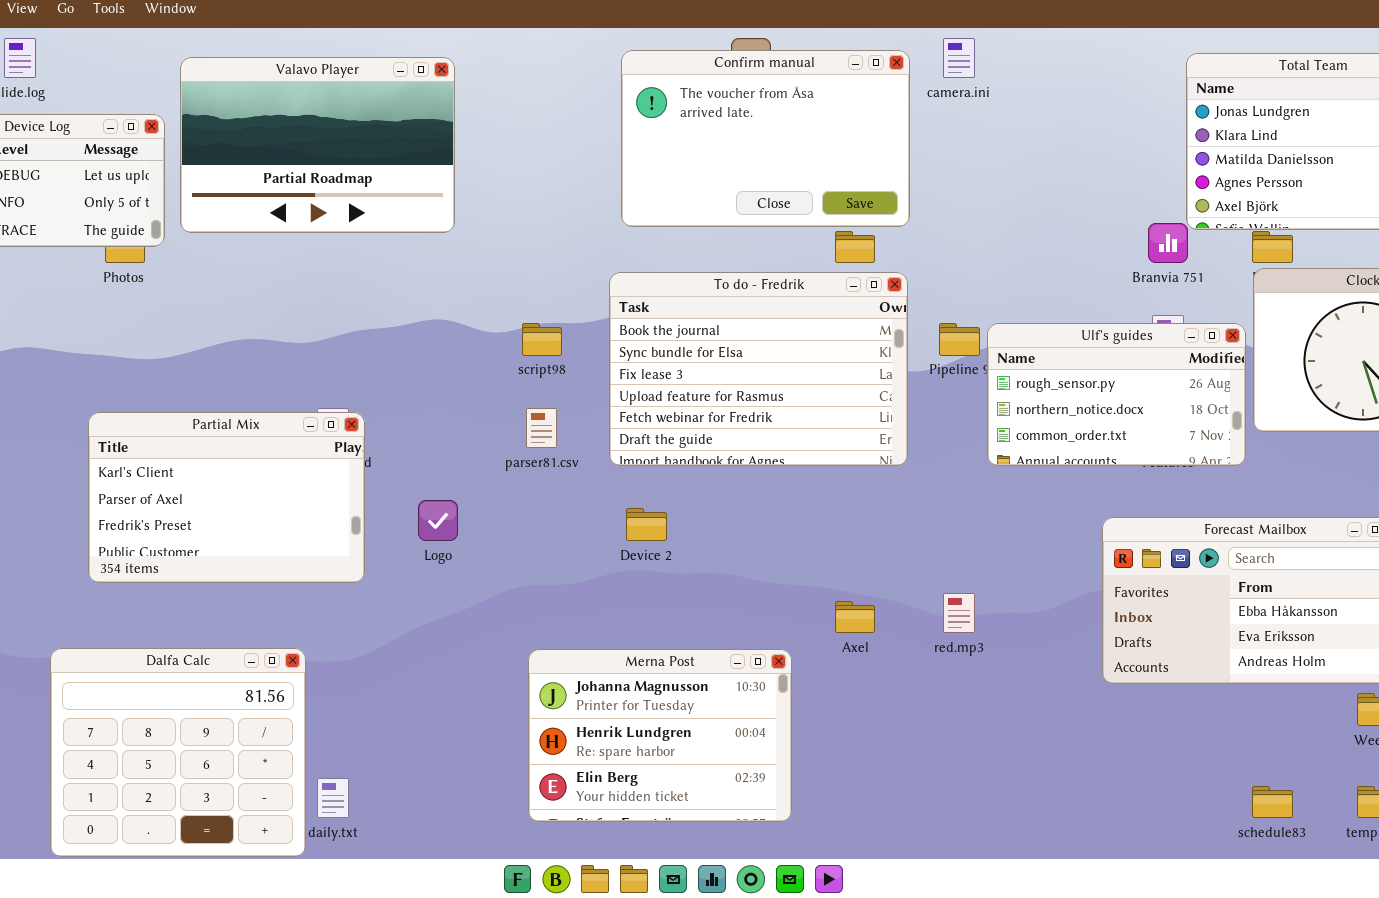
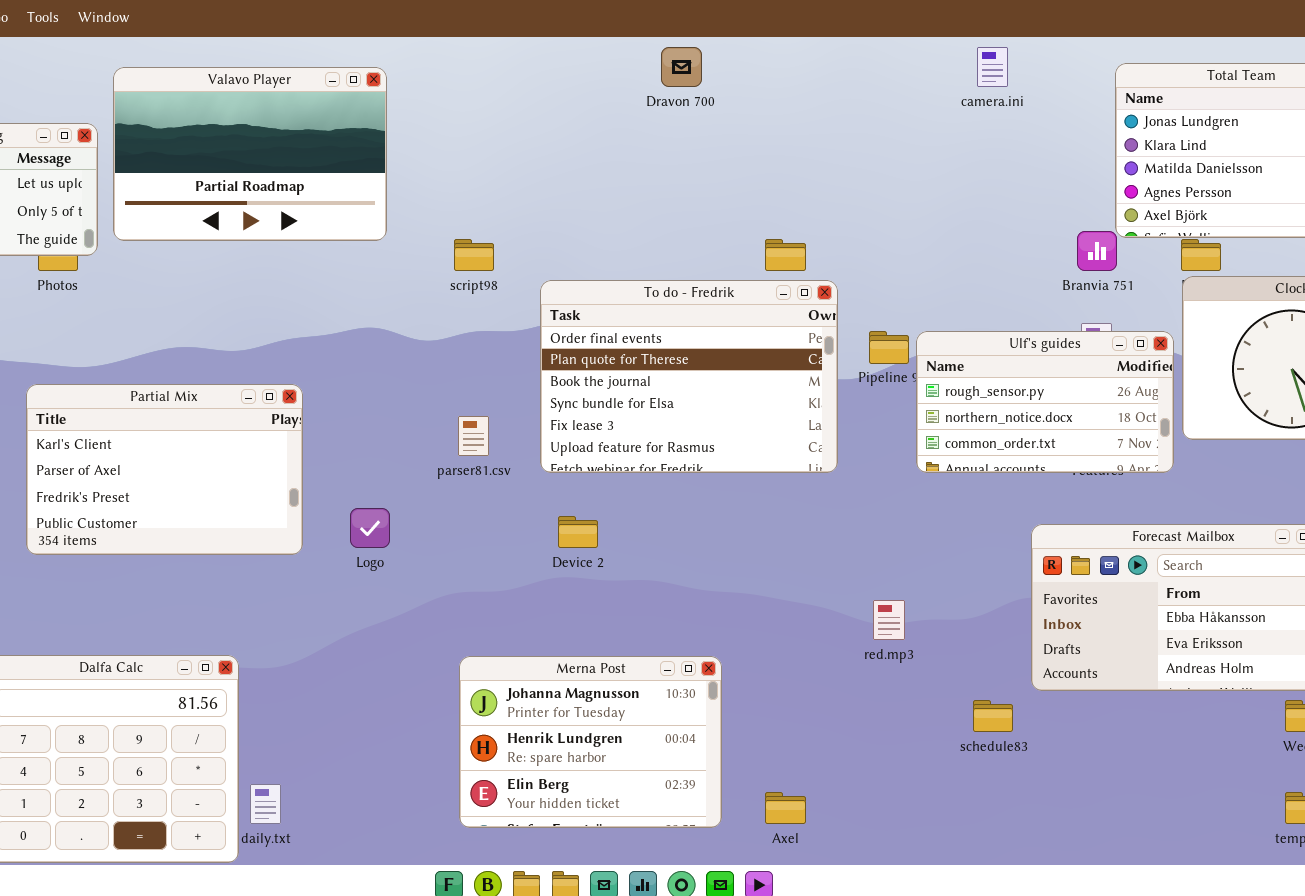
camera.ini: [943,38,975,78] -> [977,47,1008,87], moved
Confirm manual: [621,50,910,227] -> none, closed
To do - Fredrik: [609,272,908,466] -> [540,280,838,473], scrolled up 2 rows
script98: [522,323,562,356] -> [454,239,494,271], moved
Partial Mix: [88,412,365,583] -> [26,384,303,555], moved
Axel: [835,601,875,633] -> [765,792,806,824], moved
schedule83: [1252,786,1293,818] -> [973,700,1013,732], moved

